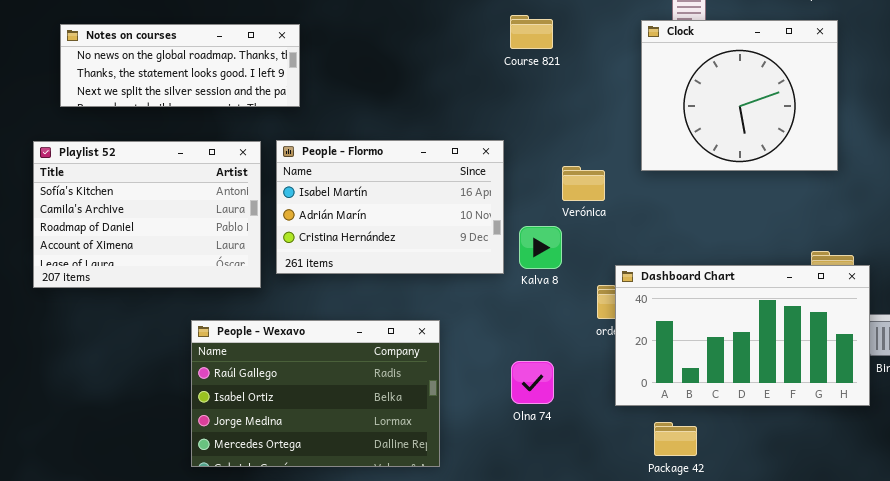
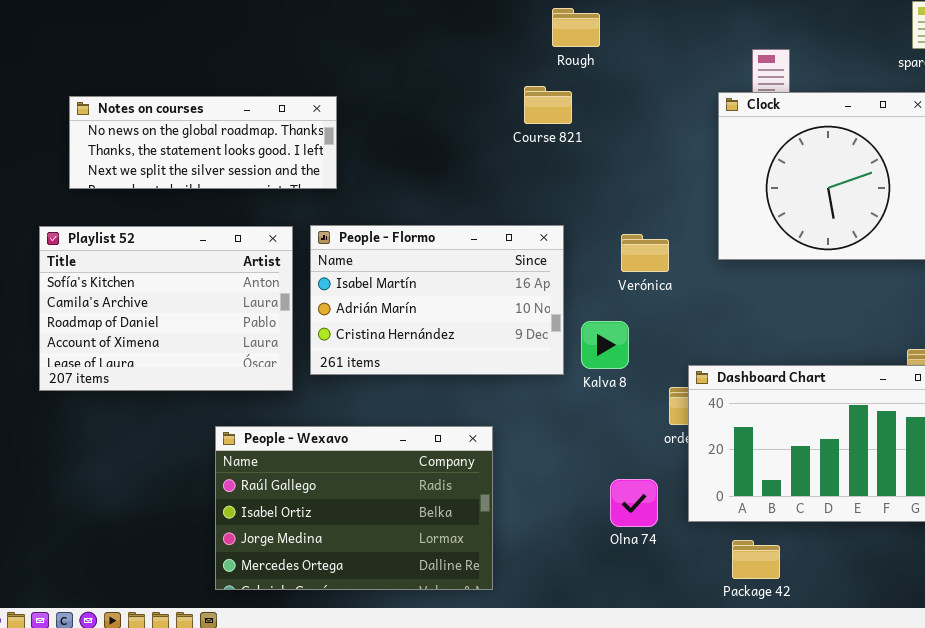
Course 821: [510,15,553,49] -> [524,86,572,124], moved
Verónica: [562,166,605,201] -> [621,234,669,272], moved
Olna 74: [511,361,554,404] -> [610,479,658,527], moved

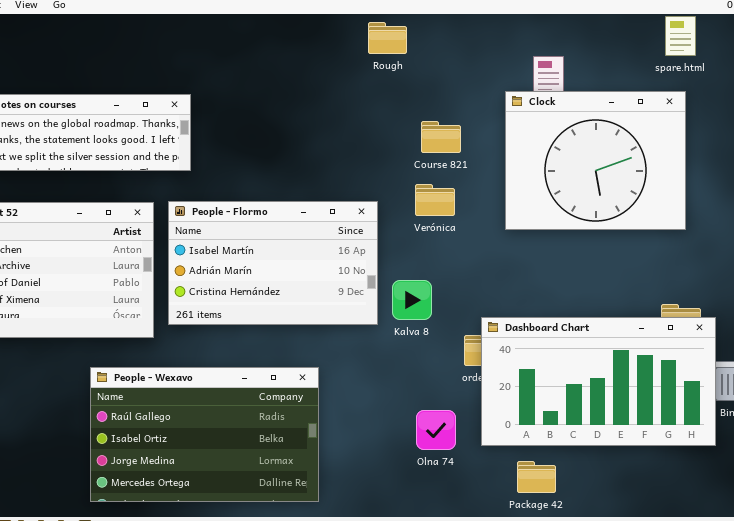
Course 821: [524,86,572,124] -> [421,121,461,153], moved
Verónica: [621,234,669,272] -> [415,184,455,216], moved

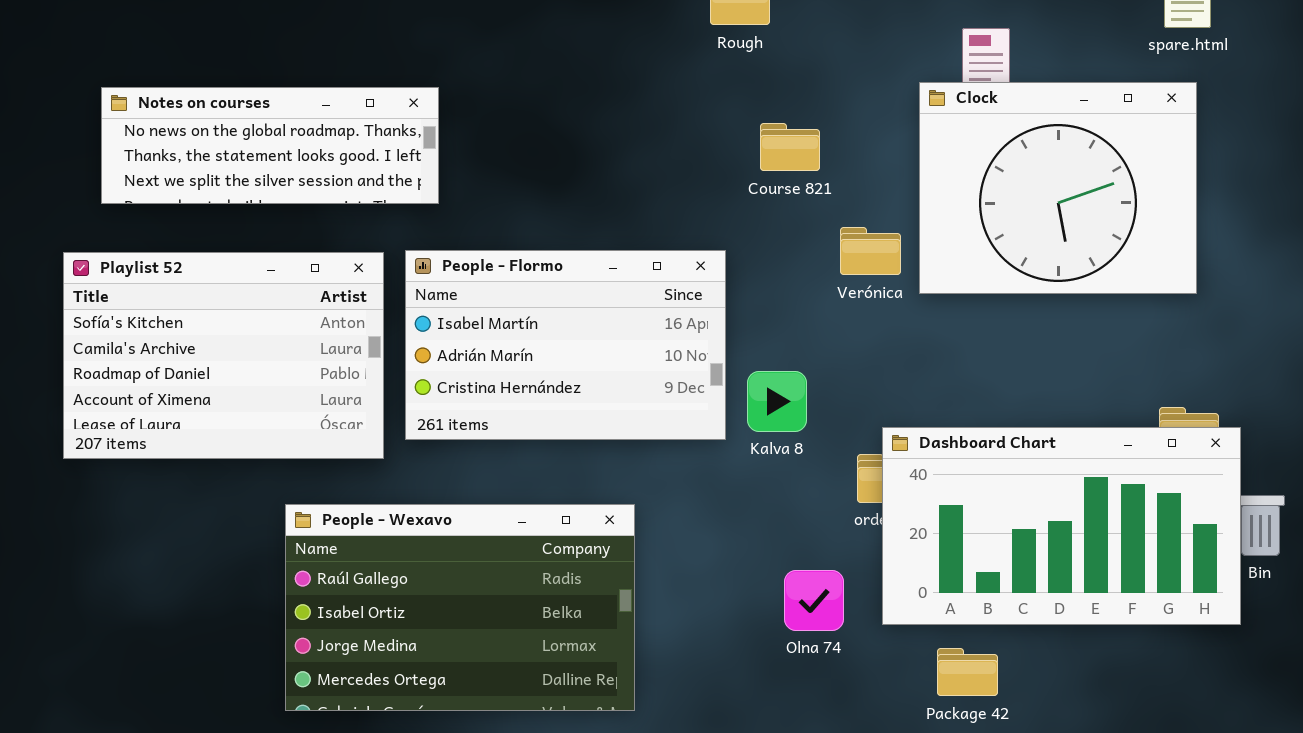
Course 821: [421,121,461,153] -> [760,123,820,171], moved
Verónica: [415,184,455,216] -> [840,227,901,275], moved

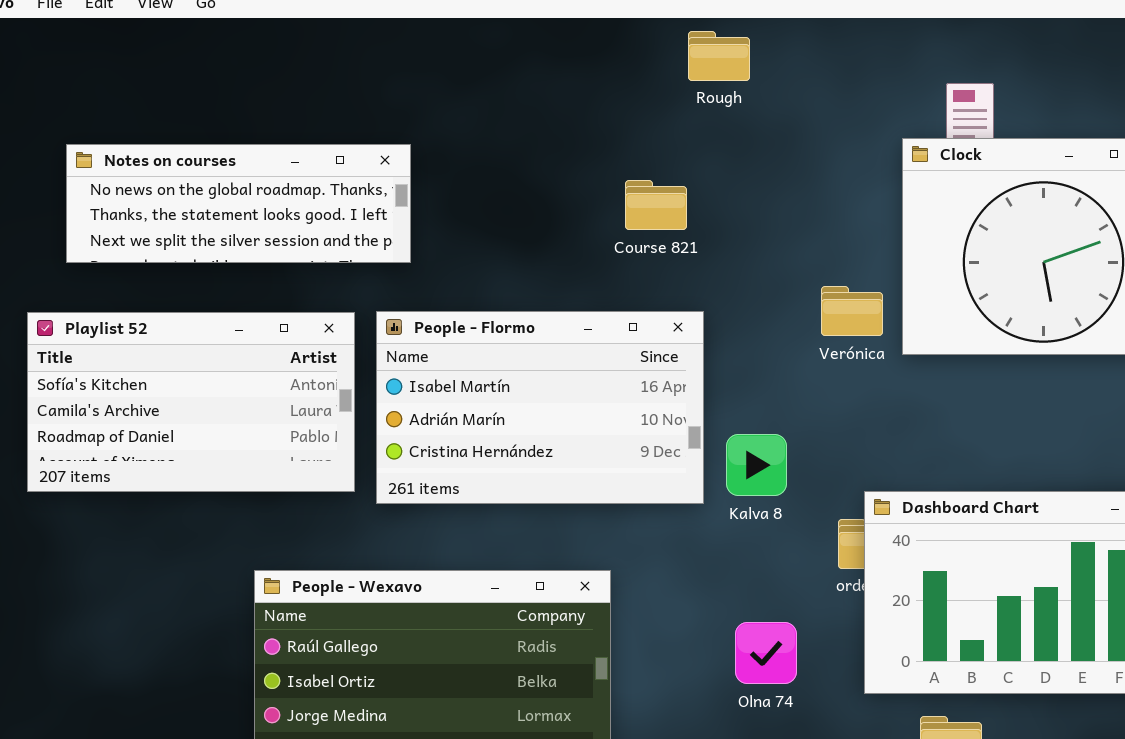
Course 821: [760,123,820,171] -> [625,180,687,230], moved
Playlist 52: [63,252,384,459] -> [27,312,355,492], resized
Olna 74: [784,570,844,631] -> [735,622,797,684], moved

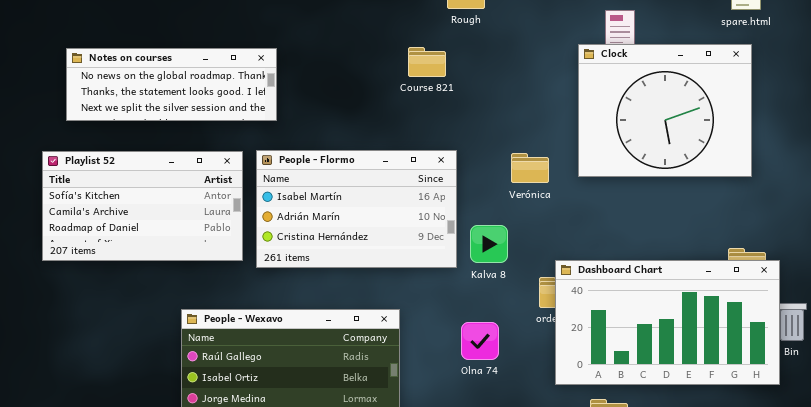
Course 821: [625,180,687,230] -> [408,47,446,77], moved
Verónica: [821,286,883,336] -> [511,153,549,183], moved
Olna 74: [735,622,797,684] -> [461,322,499,360], moved

